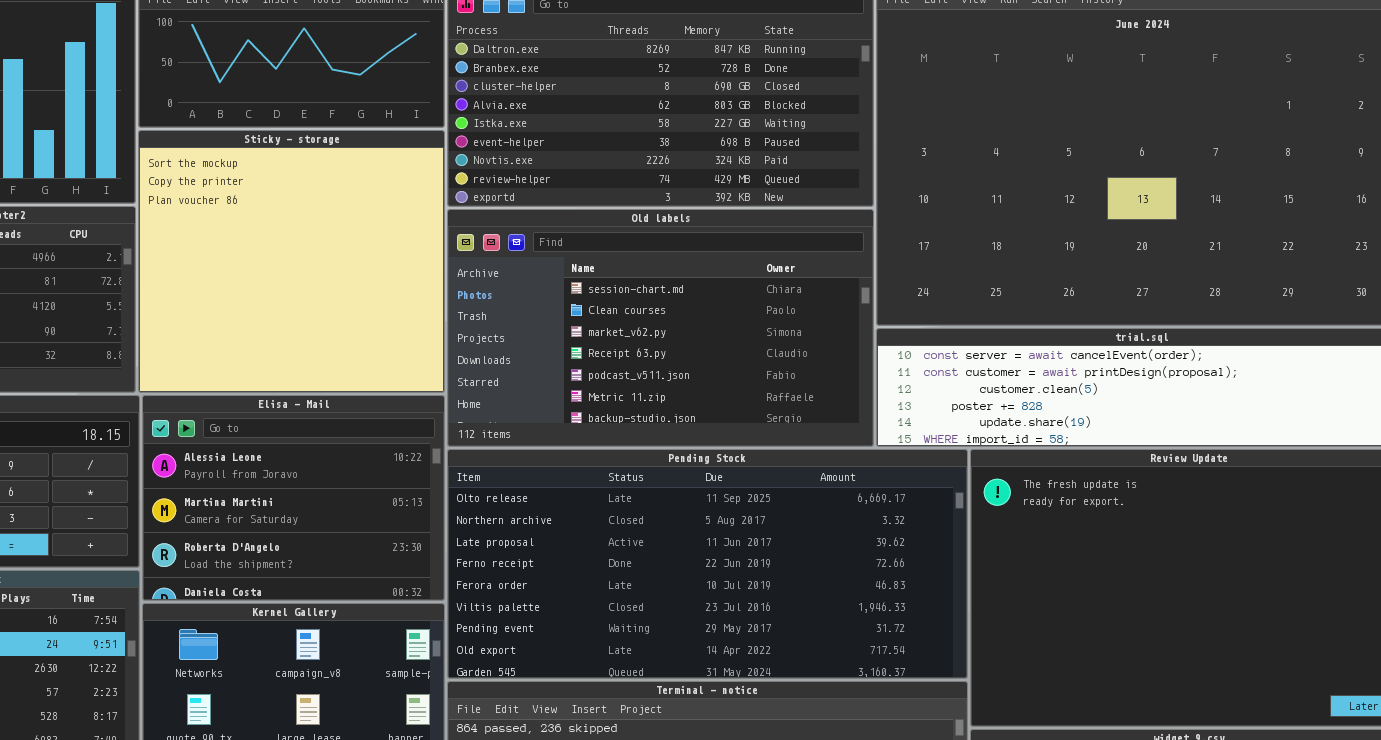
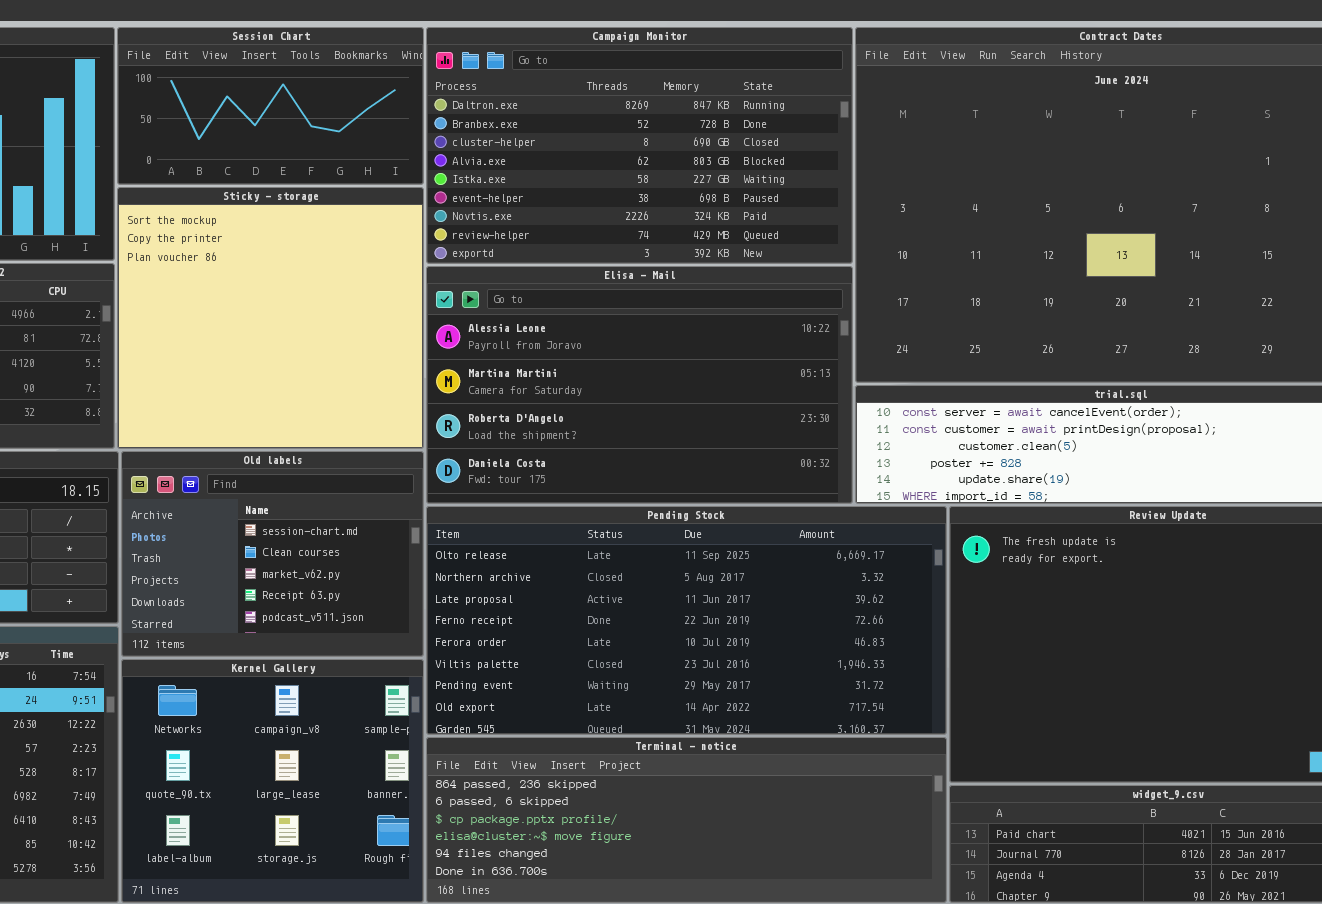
Old labels: [447,209,874,447] -> [121,451,424,657], moved, resized
Elisa - Mail: [142,395,445,601] -> [426,266,853,504], moved, resized

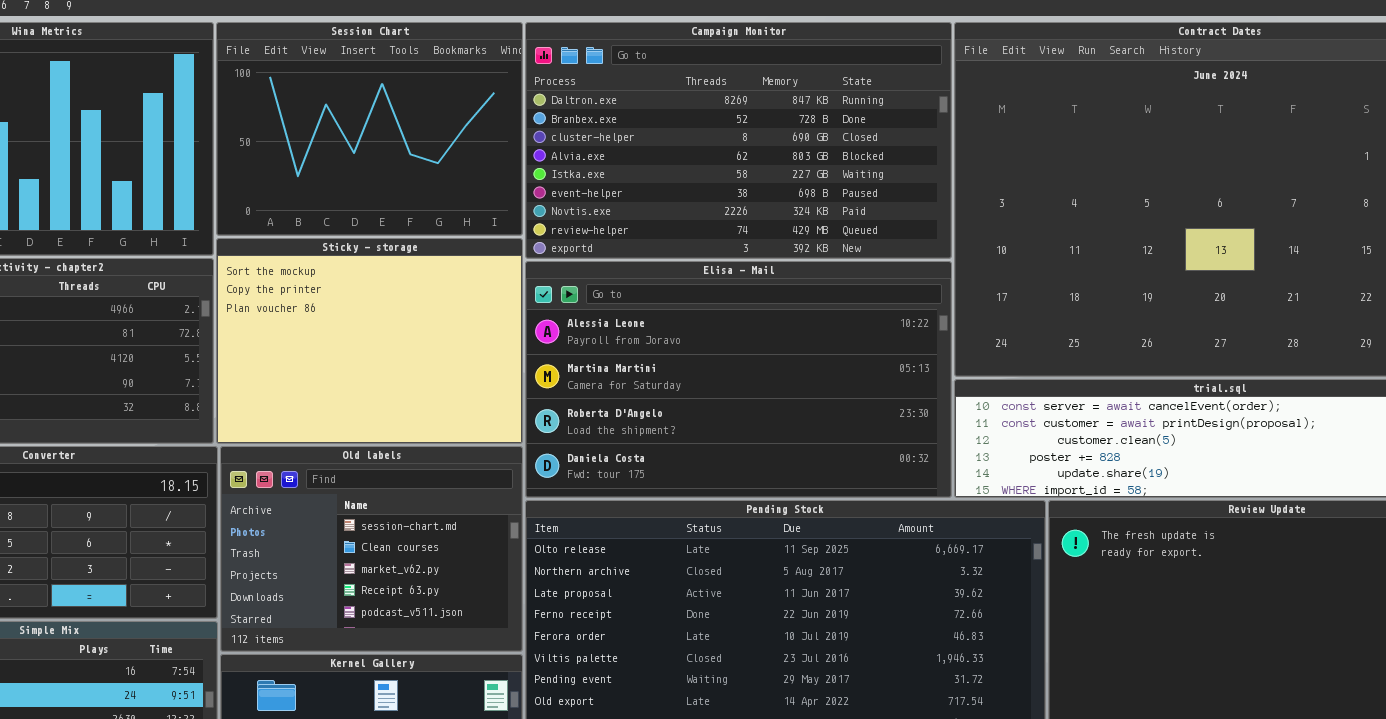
Session Chart: [117,27,424,185] -> [216,22,523,236], resized
Sticky - storage: [117,187,424,449] -> [216,238,523,444], resized

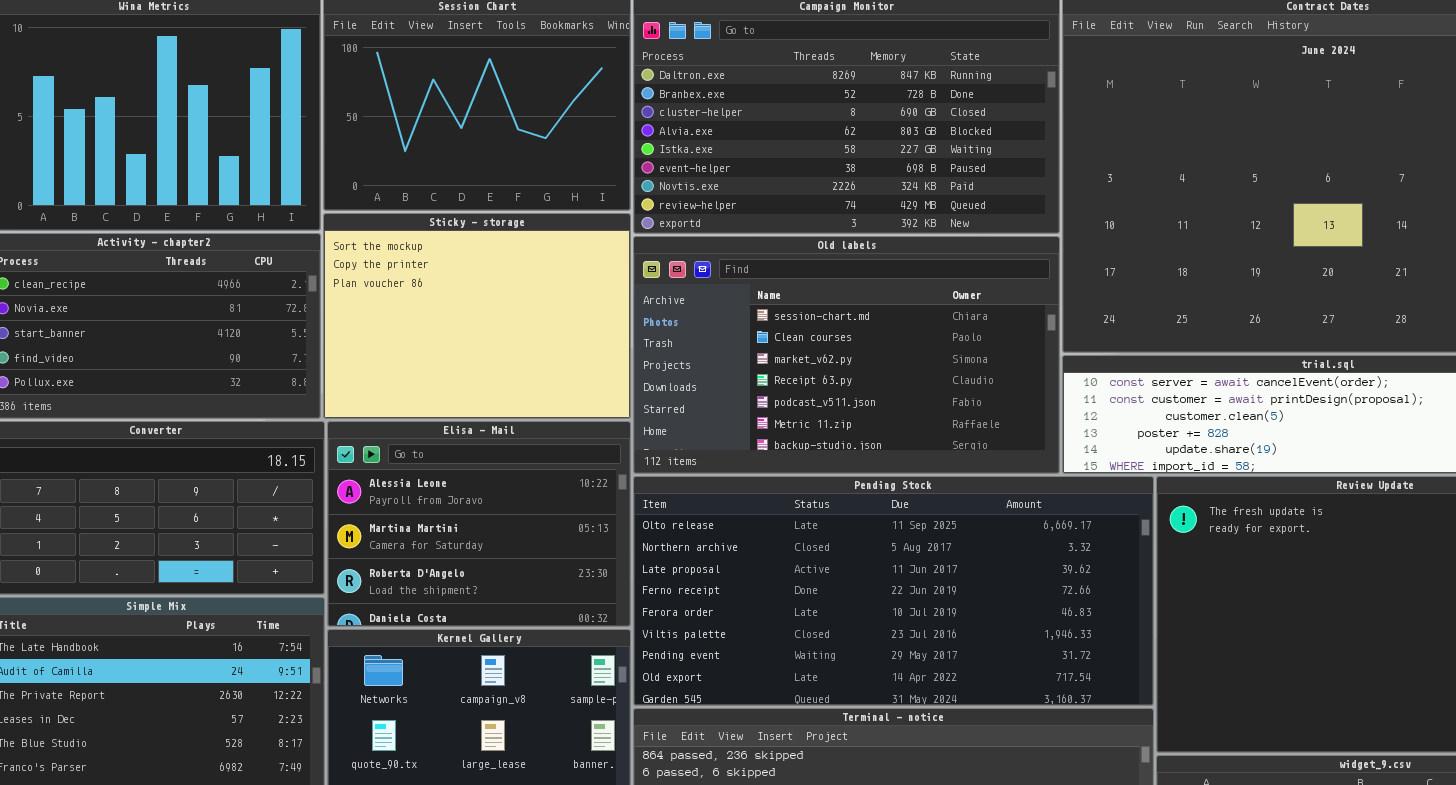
Elisa - Mail: [525,261,952,498] -> [327,421,631,627], moved, resized
Old labels: [220,446,523,652] -> [633,236,1060,474], moved, resized

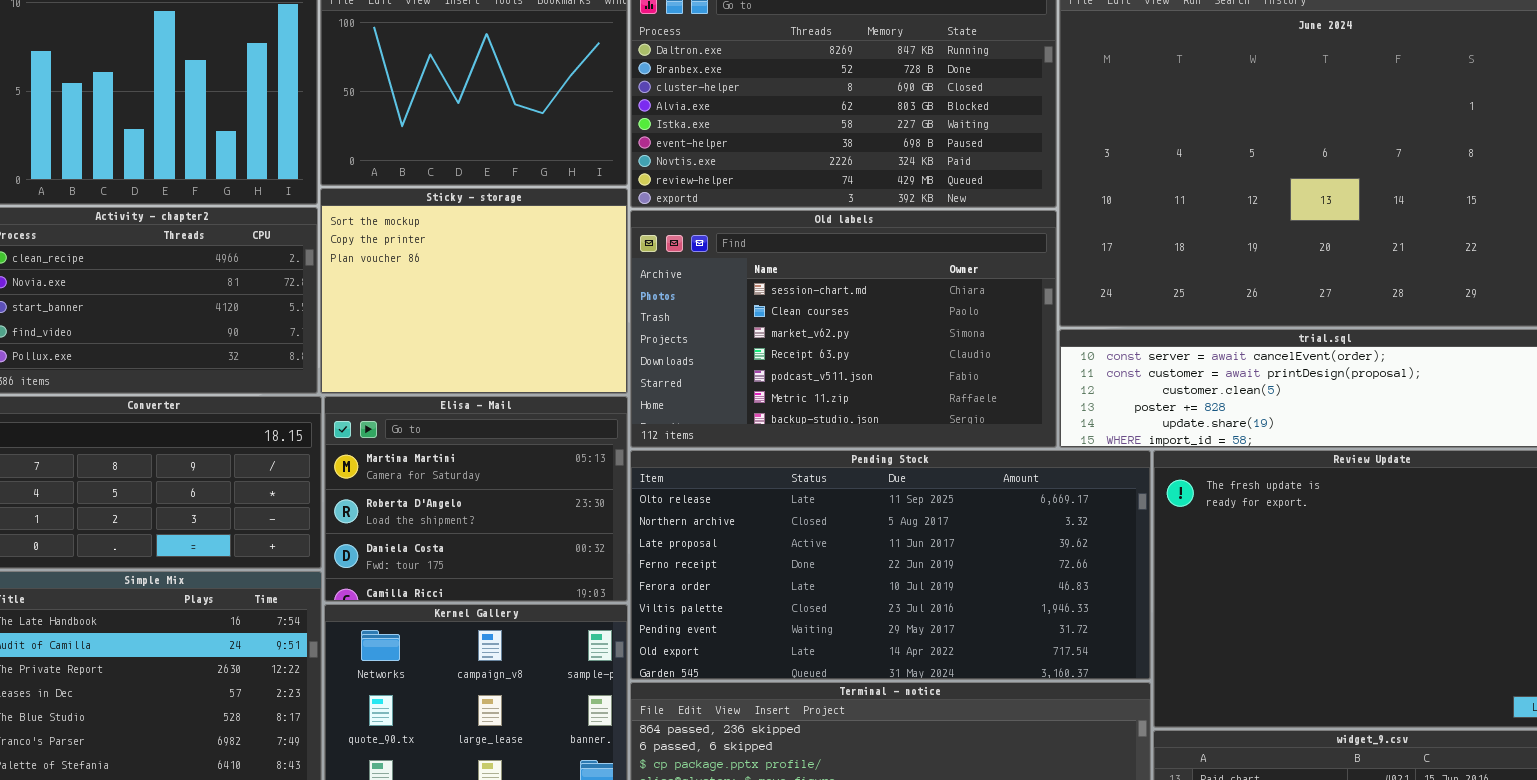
Elisa - Mail: [327,421,631,627] -> [324,396,628,602], scrolled down 1 row

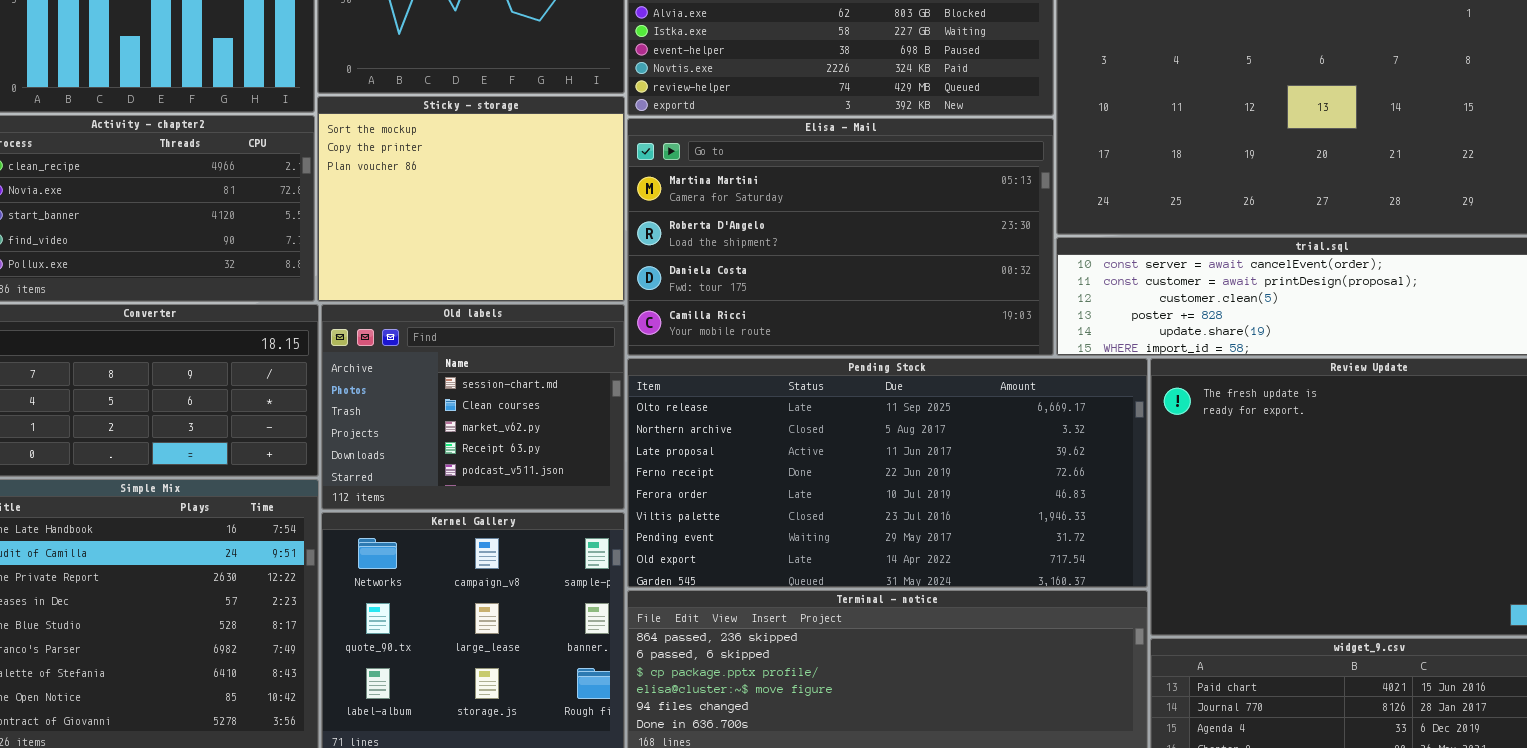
Old labels: [630,210,1057,448] -> [321,304,625,510], moved, resized
Elisa - Mail: [324,396,628,602] -> [627,118,1054,356], moved, resized

